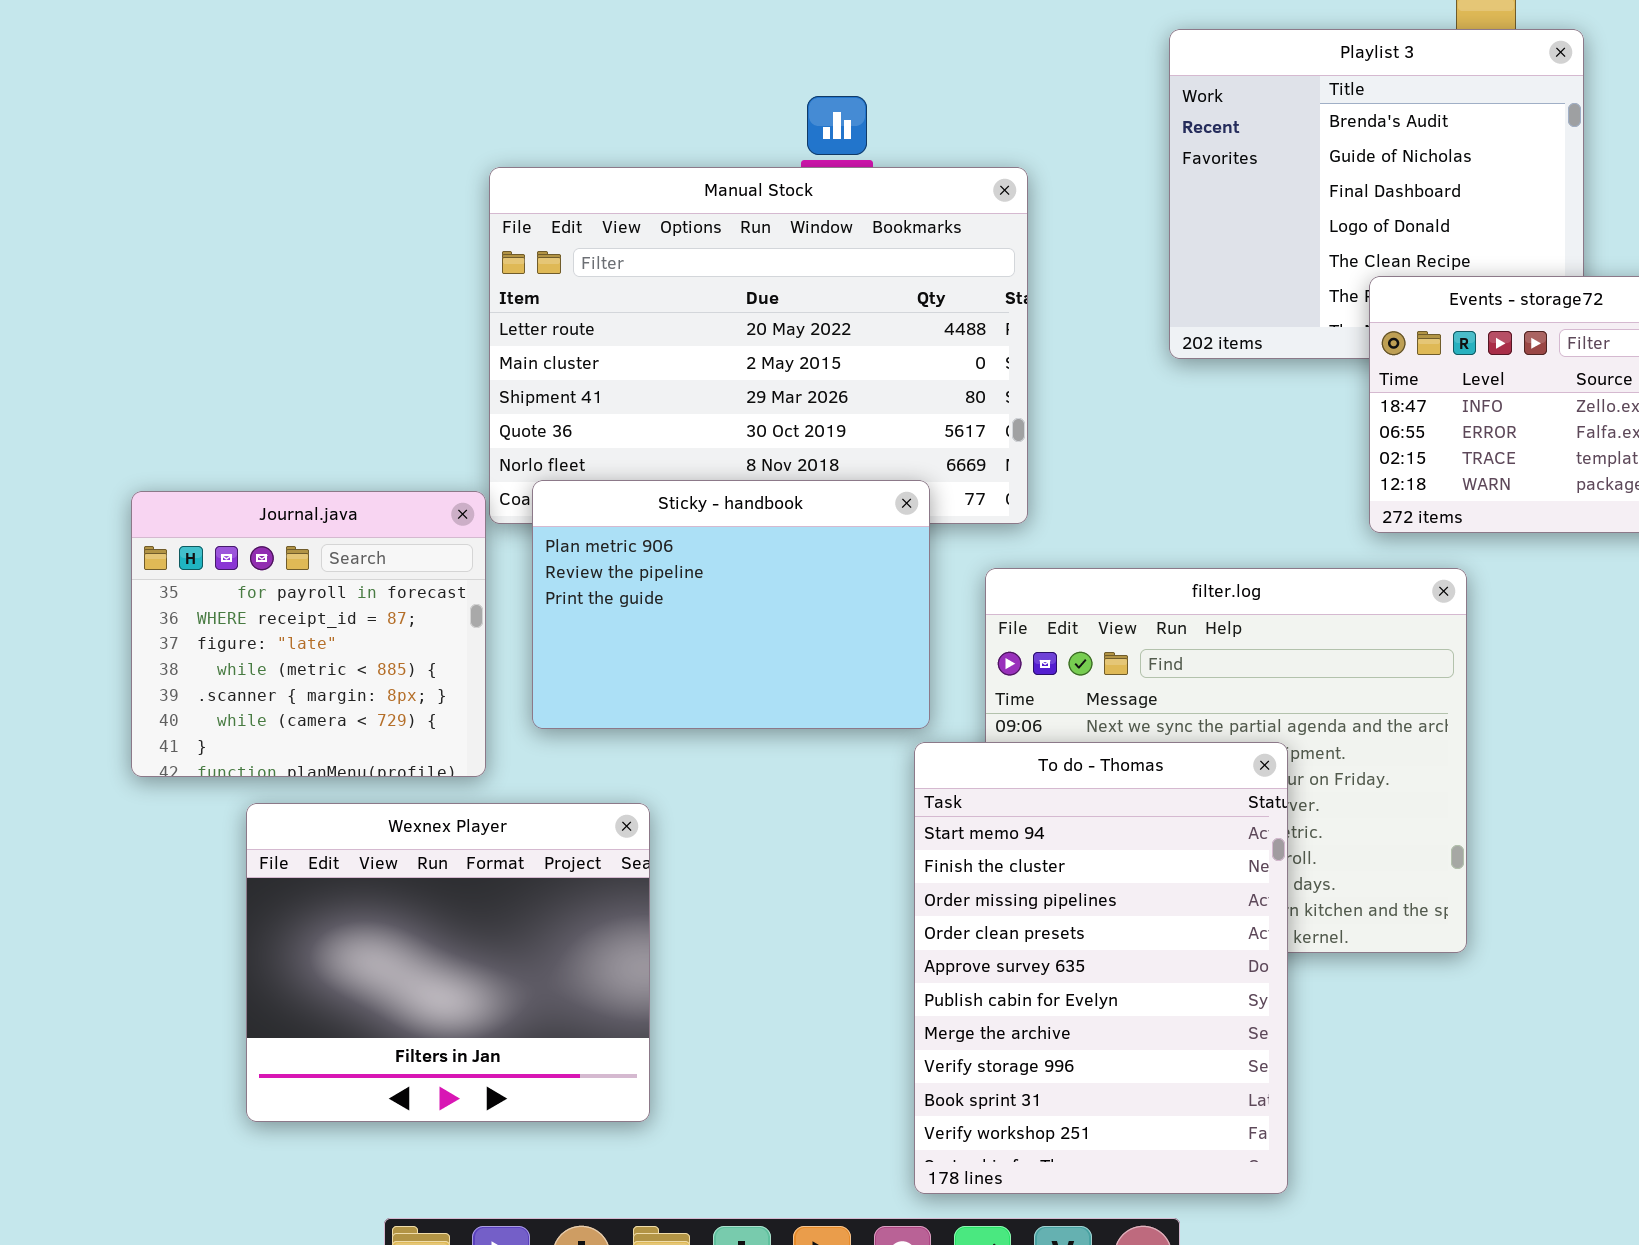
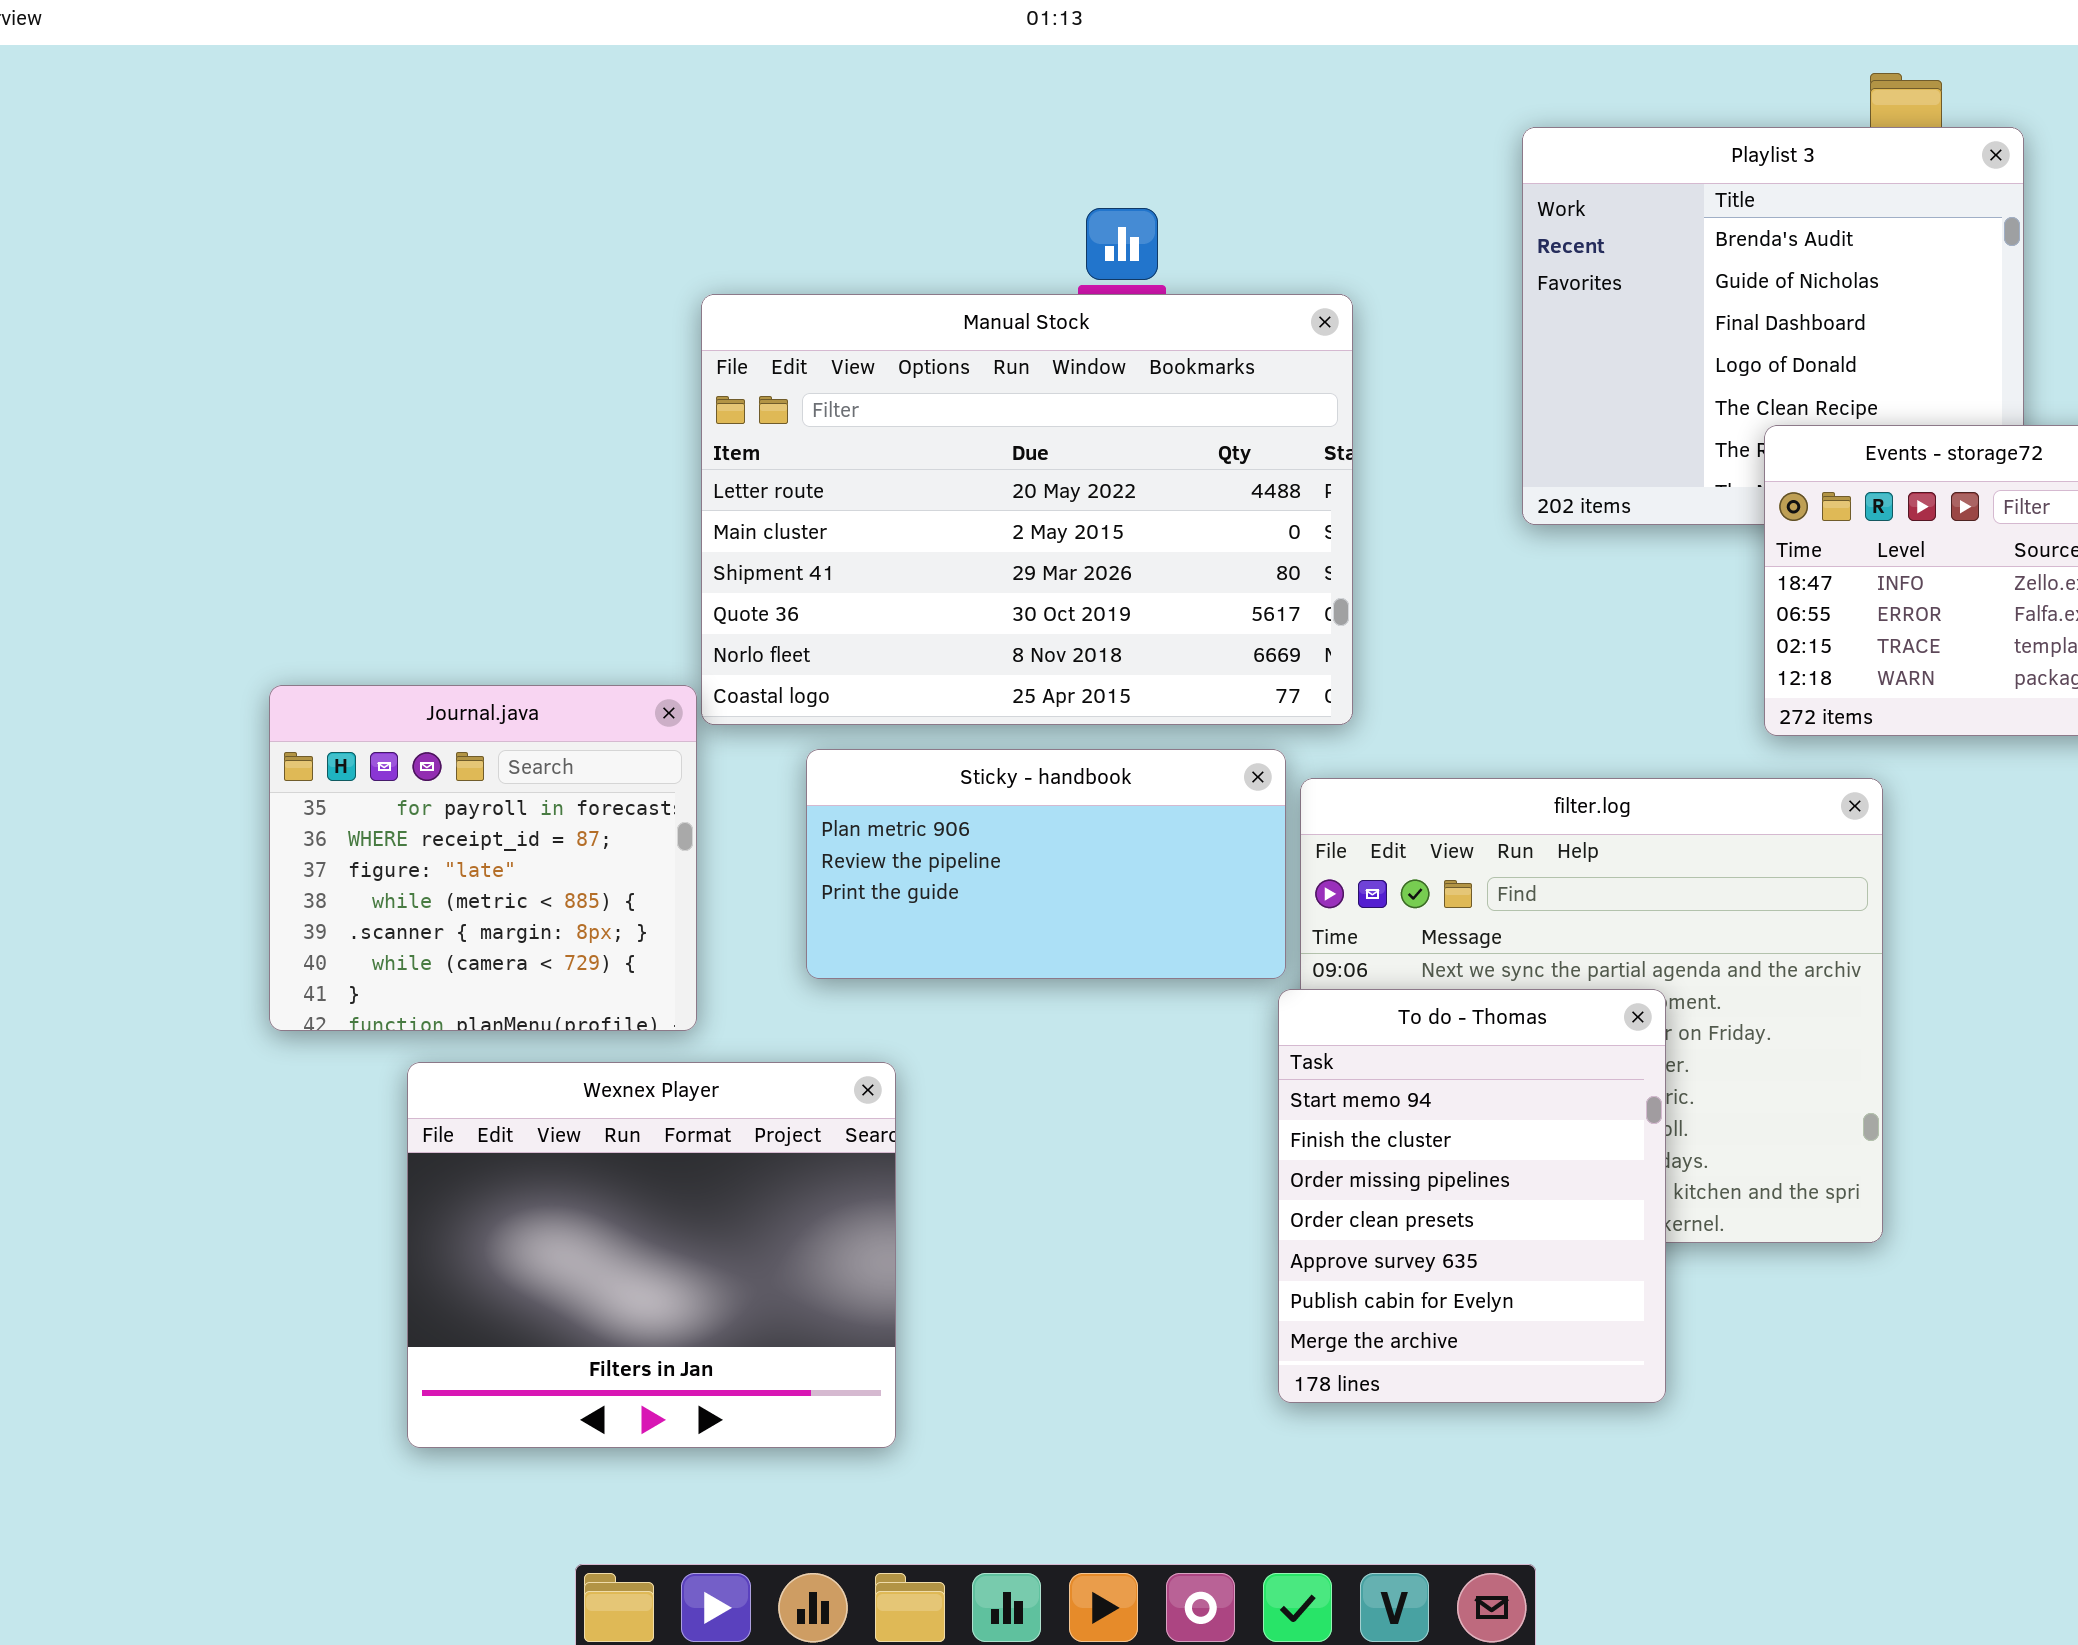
Sticky - handbook: [532,480,930,729] -> [806,749,1286,979], moved, resized
To do - Thomas: [914,742,1288,1194] -> [1278,989,1666,1403], resized

